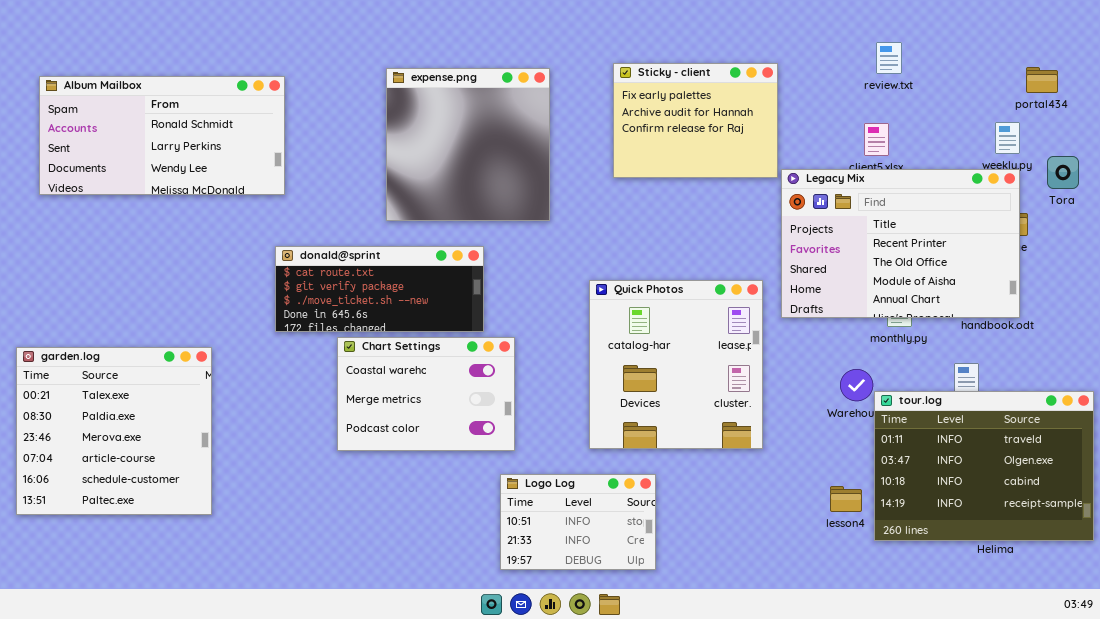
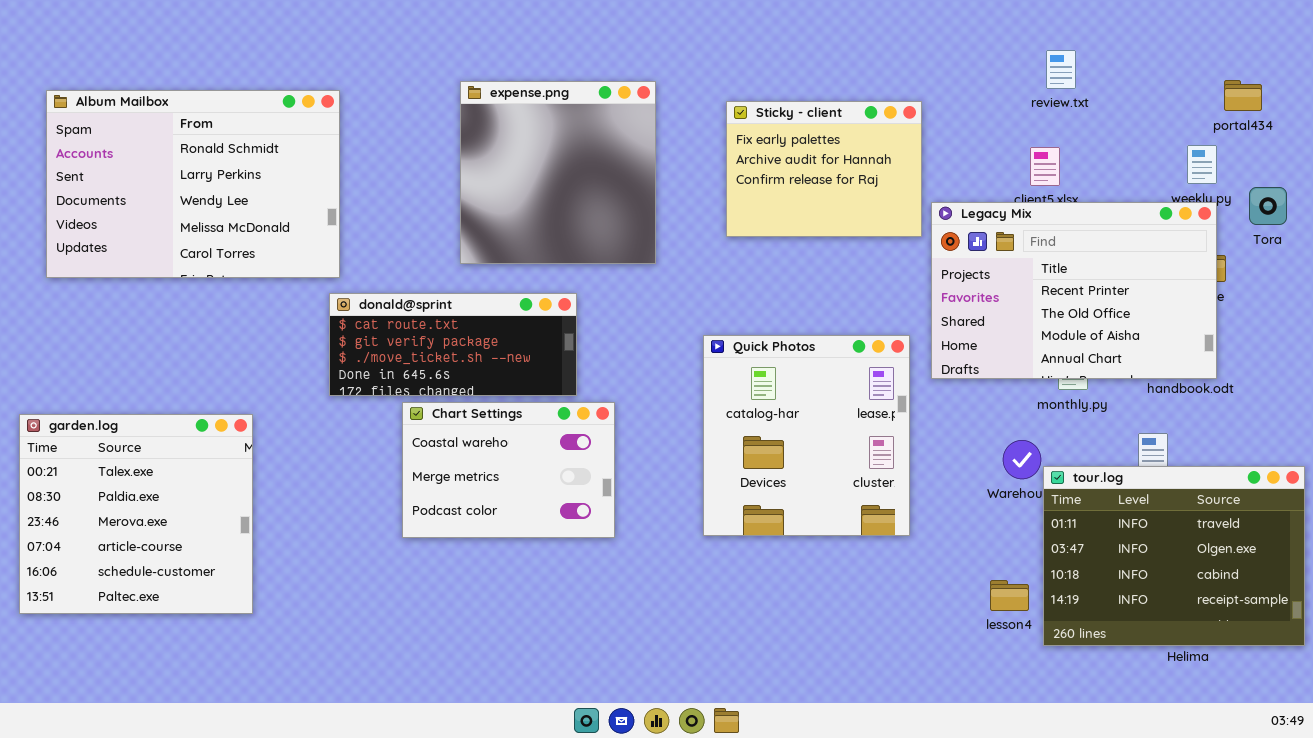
Sticky - client: [613,63,778,178] -> [726,101,922,237], moved
Album Mailbox: [39,76,285,195] -> [46,90,340,278], resized
Logo Log: [500,474,656,570] -> none, closed

